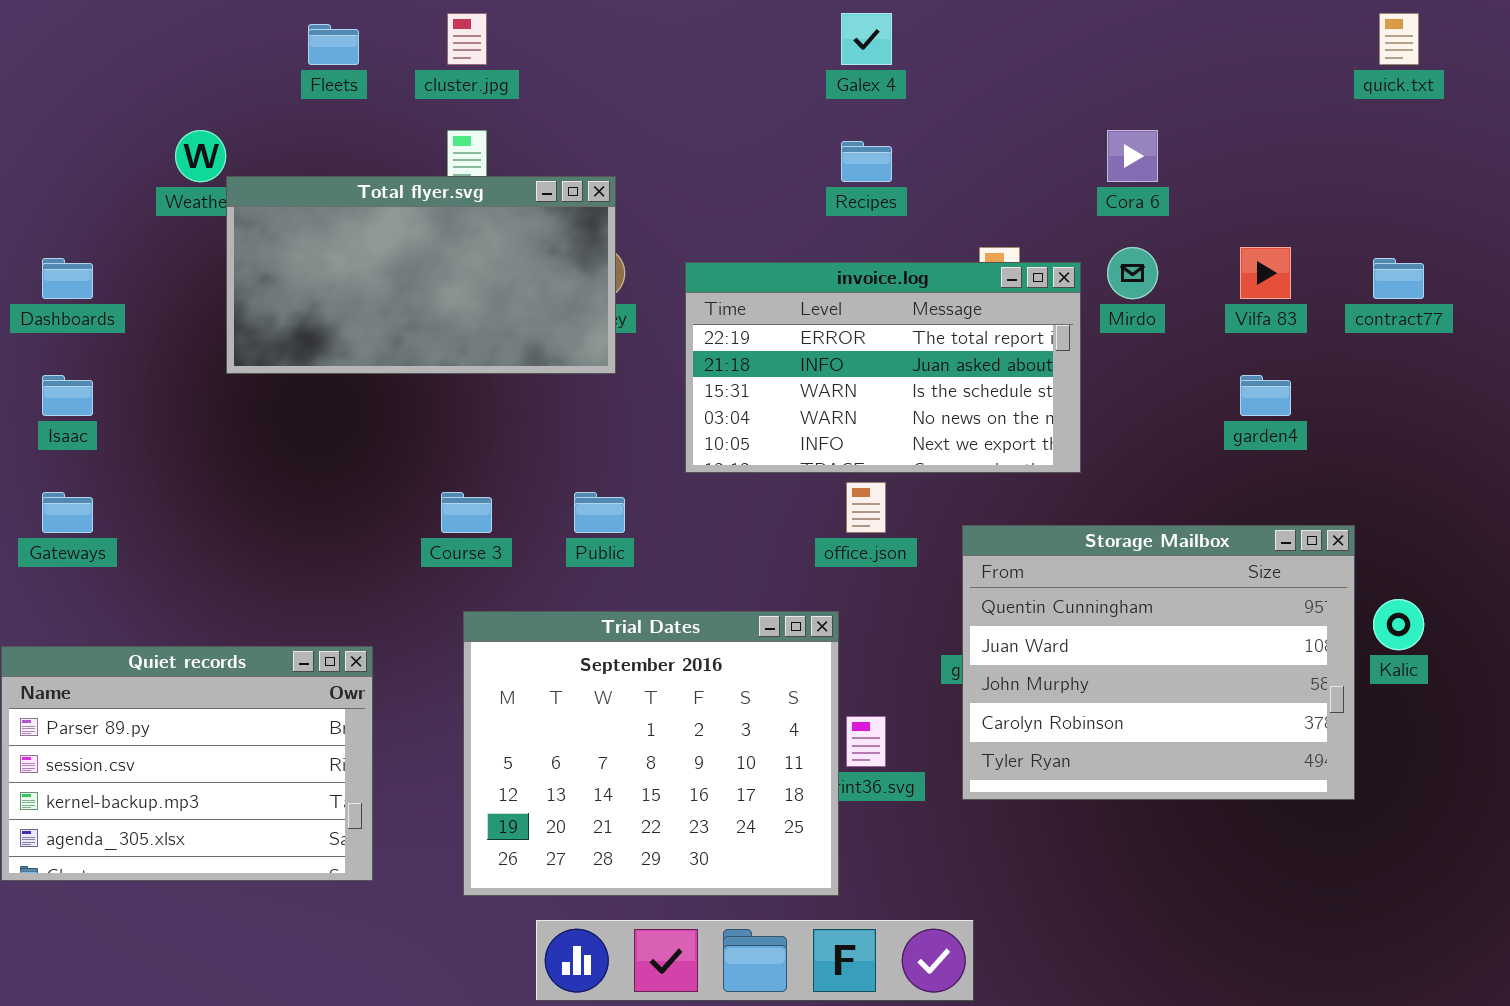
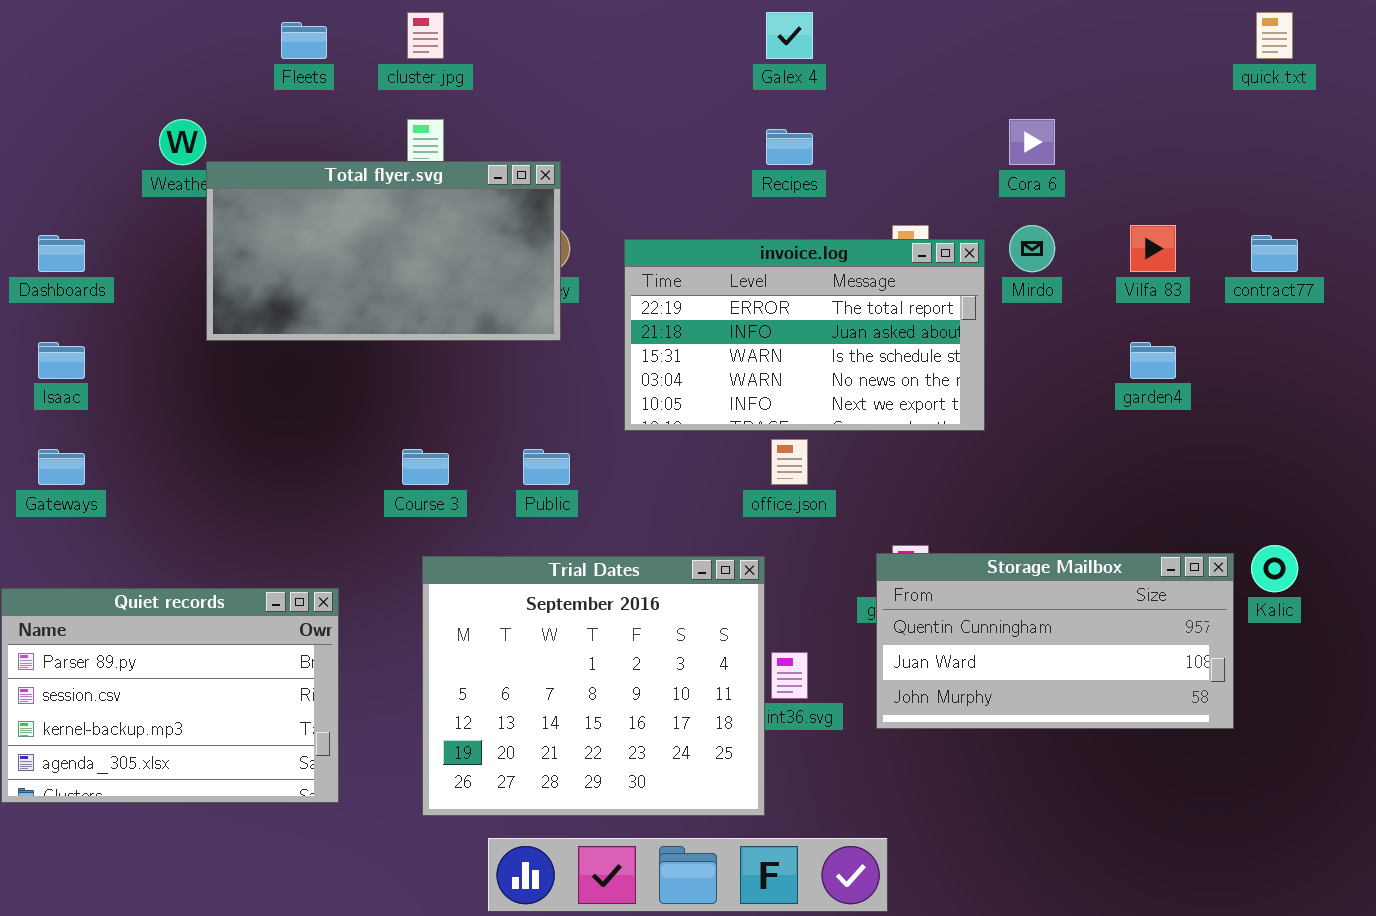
Storage Mailbox: [962,525,1355,800] -> [876,553,1234,729], resized

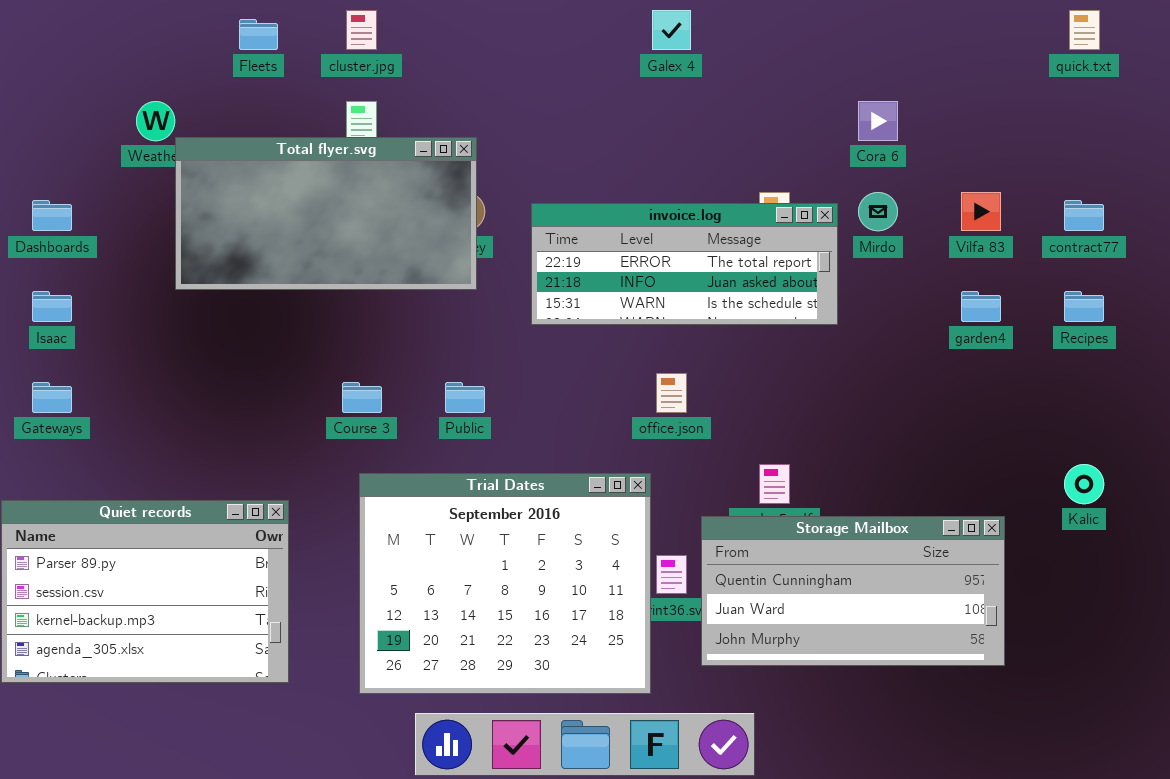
Recipes: [766,129,813,165] -> [1064,291,1104,322], moved
invoice.log: [624,239,985,431] -> [531,203,838,325], resized
Storage Mailbox: [876,553,1234,729] -> [701,516,1005,666], moved

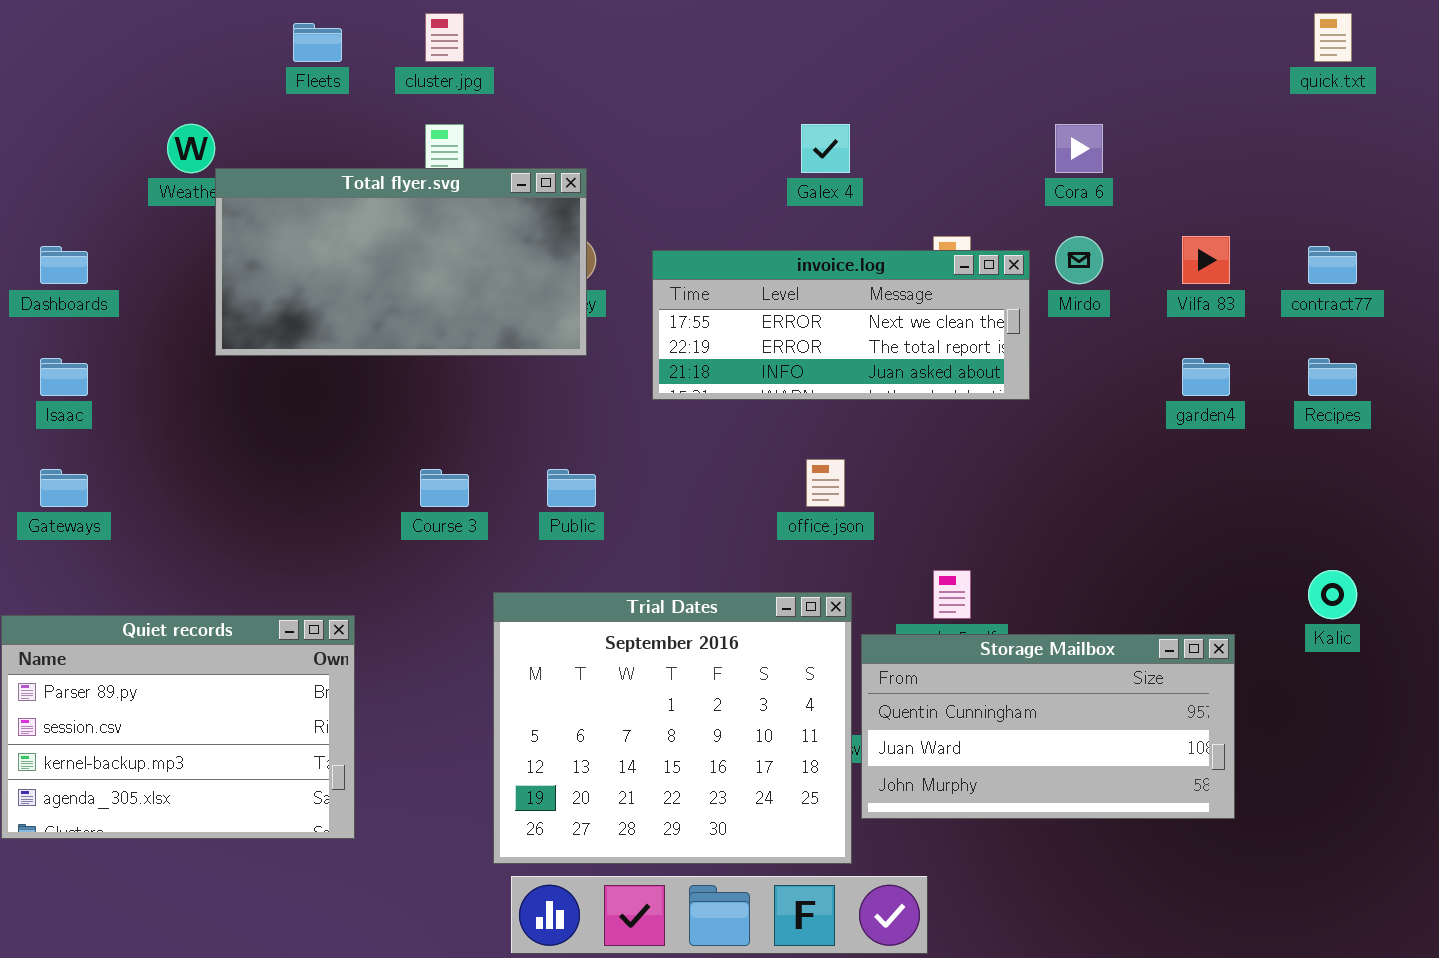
Galex 4: [652,10,691,50] -> [801,124,850,173], moved
invoice.log: [531,203,838,325] -> [652,250,1030,400], scrolled up 1 row
Trial Dates: [359,473,651,694] -> [493,592,852,864], moved

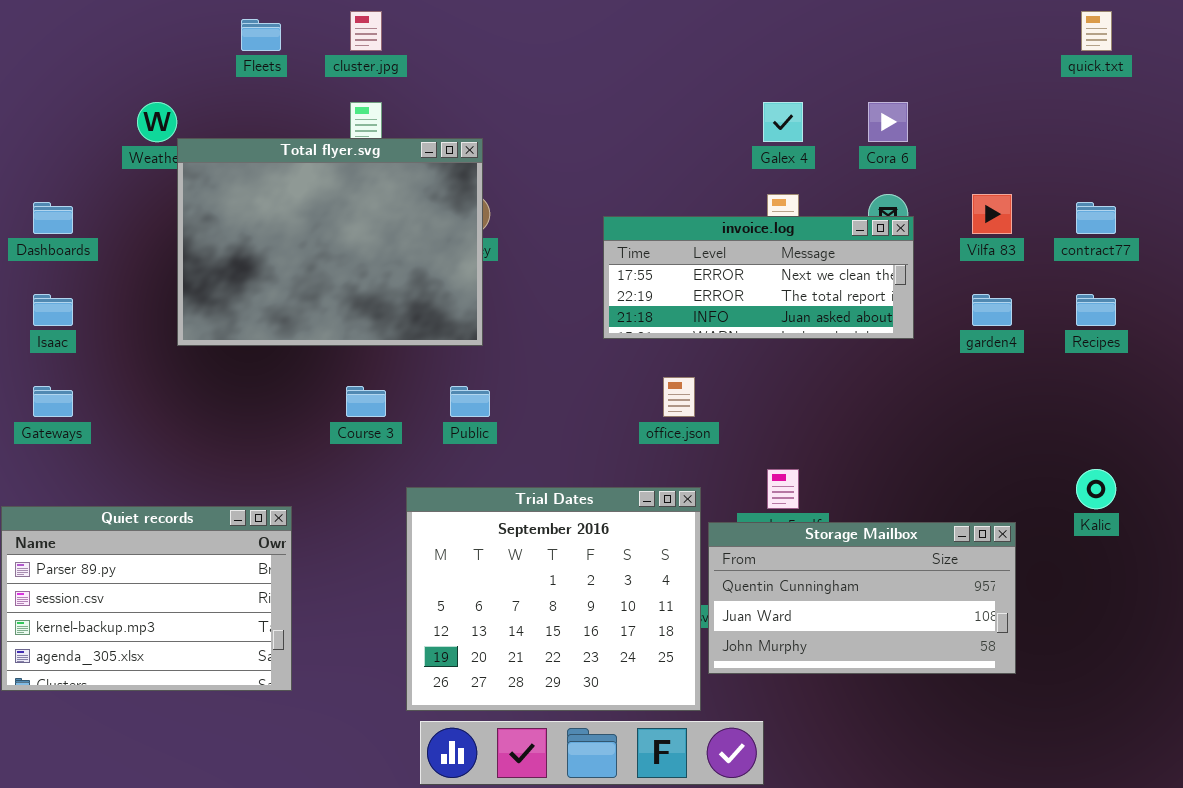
Galex 4: [801,124,850,173] -> [763,102,803,142], moved
Total flyer.svg: [215,168,587,356] -> [177,138,483,346], resized
invoice.log: [652,250,1030,400] -> [603,216,914,339], moved

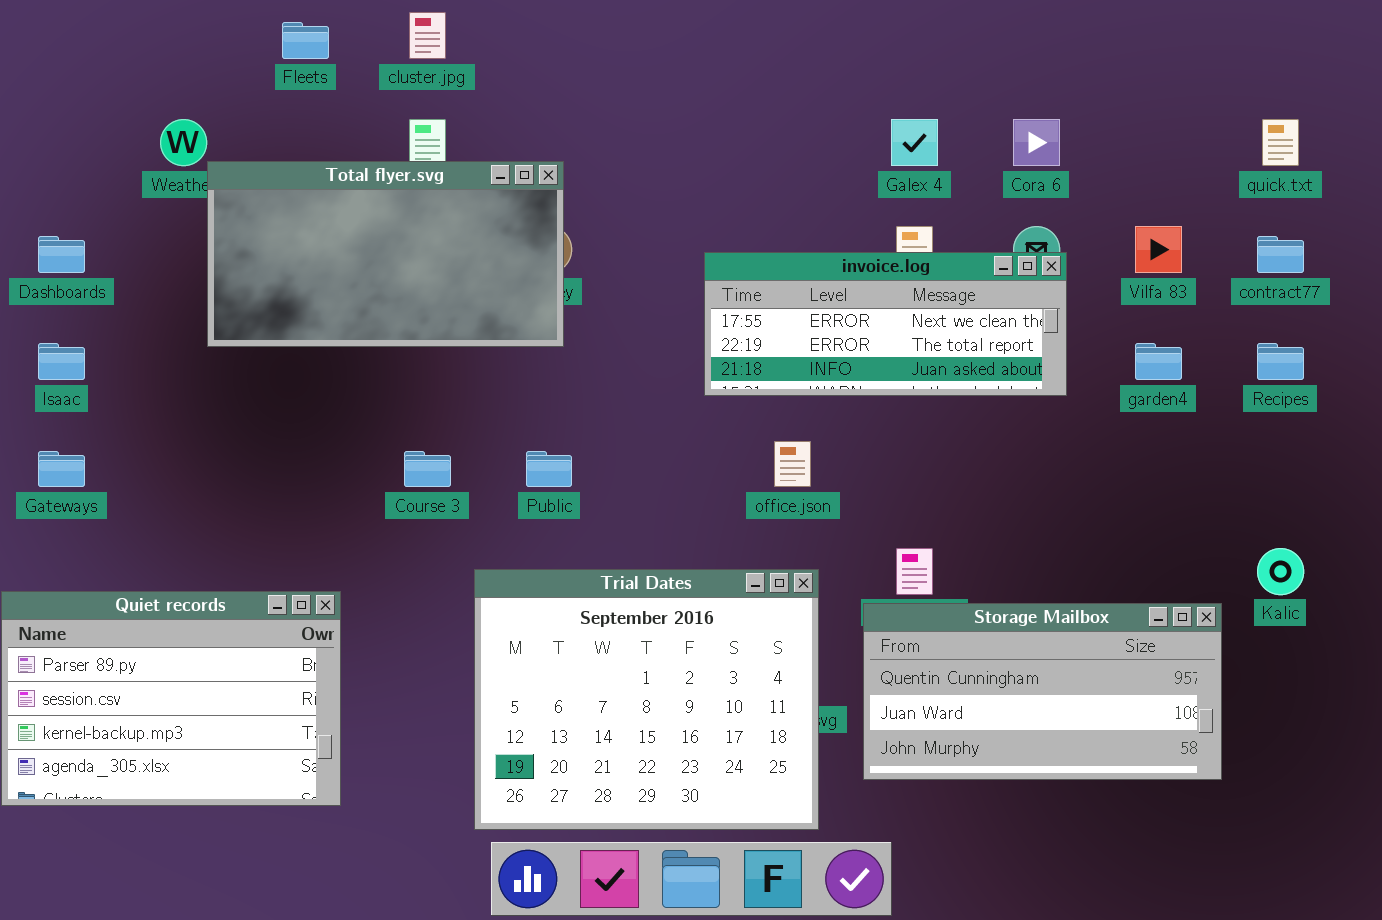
quick.txt: [1081,11,1112,51] -> [1262,119,1299,166], moved
Total flyer.svg: [177,138,483,346] -> [207,161,564,347], resized
Storage Mailbox: [708,522,1016,674] -> [863,603,1222,780], moved

